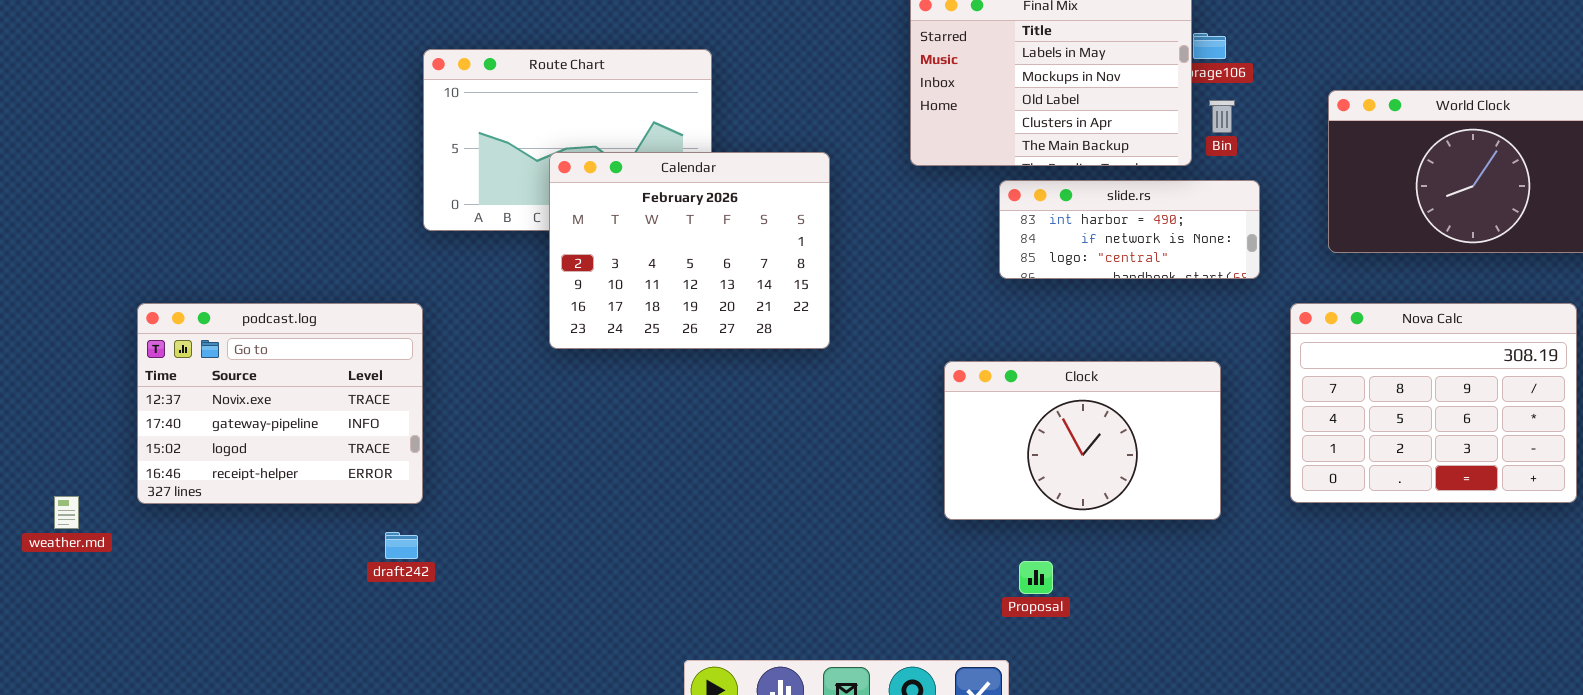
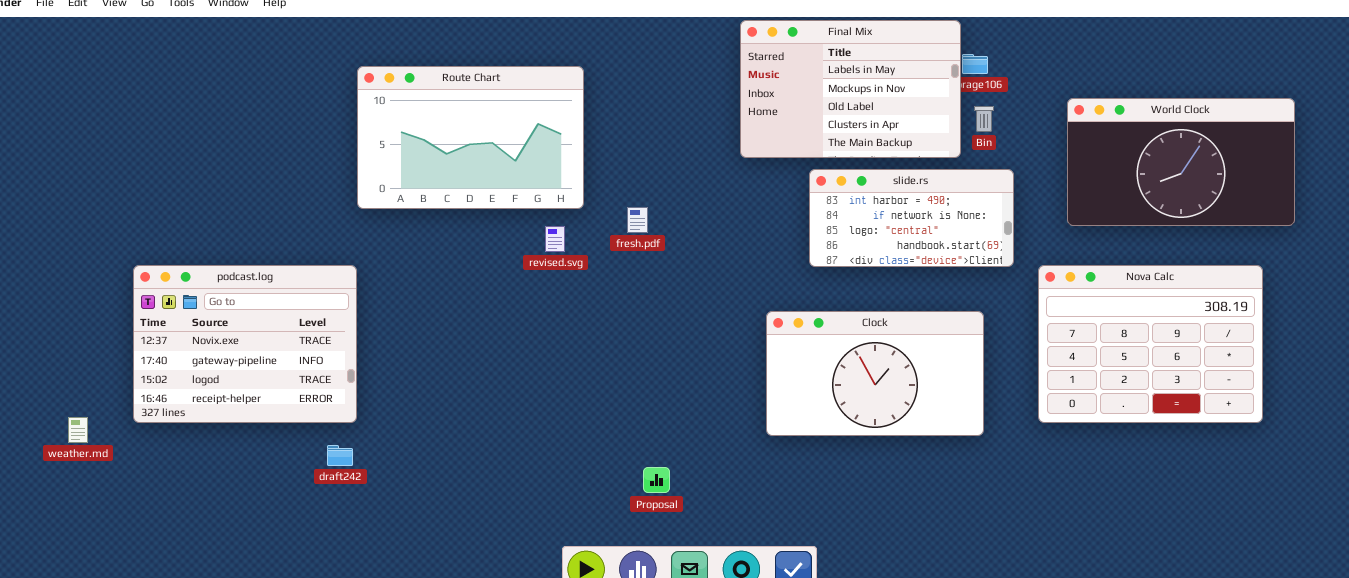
Calendar: [549,152,830,349] -> none, closed
slide.rs: [999,180,1260,279] -> [809,169,1014,267], resized
Proposal: [1019,561,1053,594] -> [643,467,670,493], moved

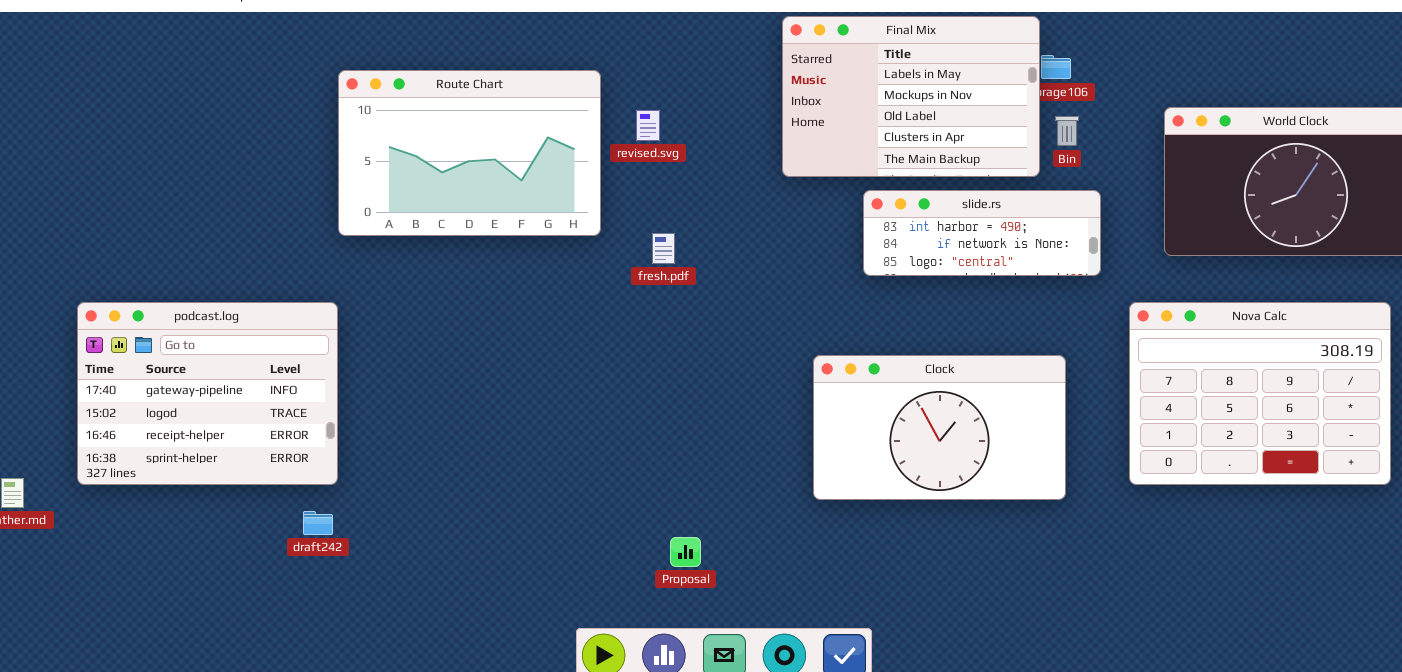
slide.rs: [809,169,1014,267] -> [863,190,1101,276], resized
revised.svg: [545,226,565,252] -> [636,110,660,141], moved
podcast.log: [133,265,357,423] -> [77,302,338,485], scrolled down 1 row

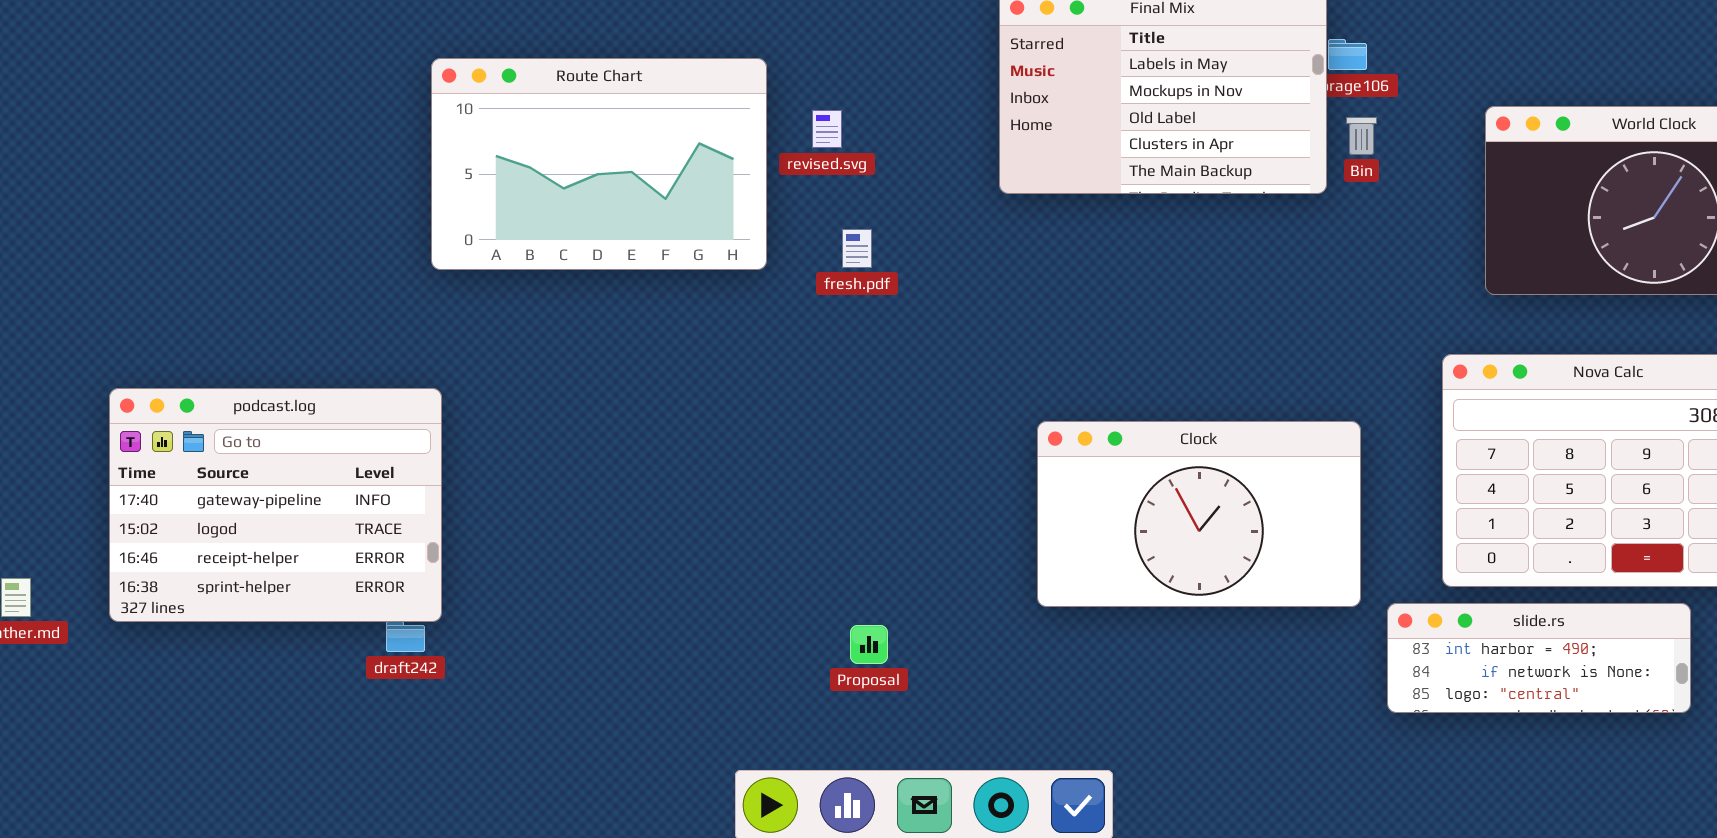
slide.rs: [863,190,1101,276] -> [1387,603,1691,713], moved
fresh.pdf: [652,233,675,264] -> [842,229,872,268], moved
podcast.log: [77,302,338,485] -> [109,388,442,622], moved
Proposal: [670,537,701,567] -> [850,625,888,664], moved

